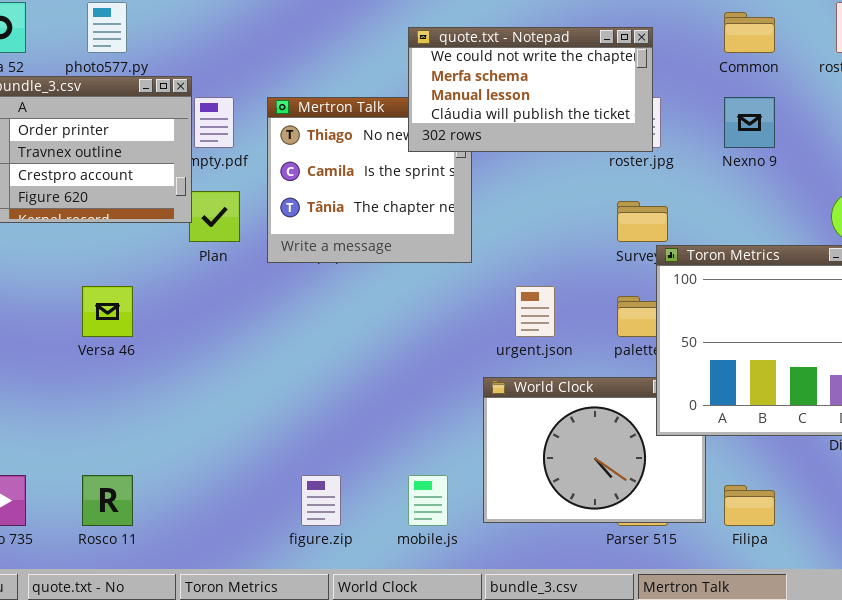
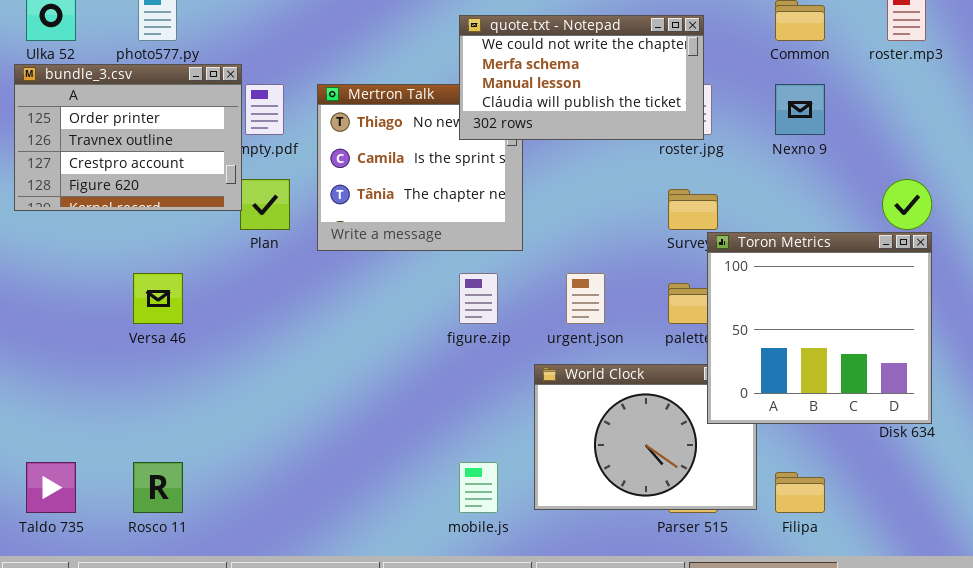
figure.zip: [301,475,341,526] -> [459,273,498,324], moved

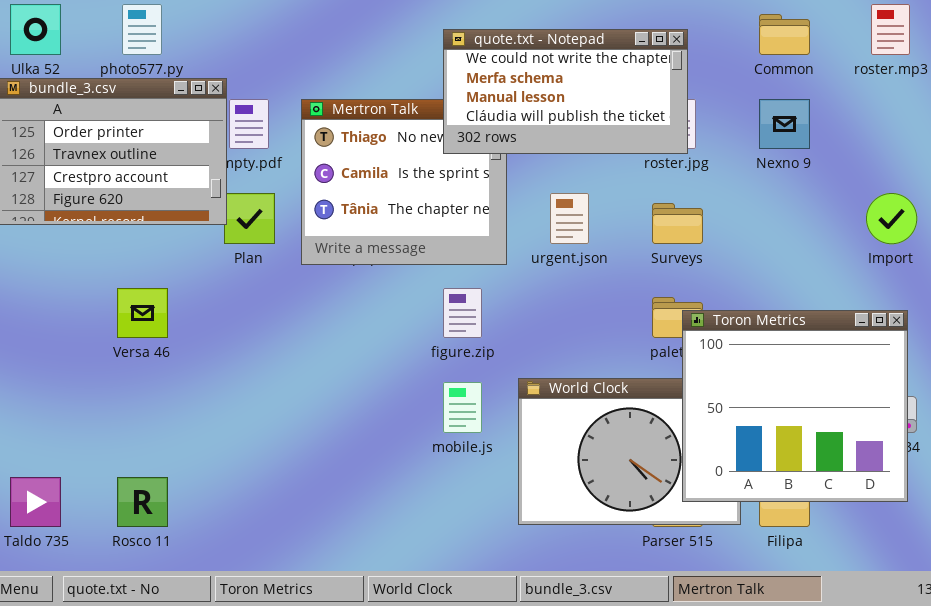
Toron Metrics: [707,232,932,424] -> [682,310,908,502], moved
urgent.json: [566,273,605,324] -> [550,193,589,244], moved
mobile.js: [459,462,498,513] -> [443,382,482,433], moved

